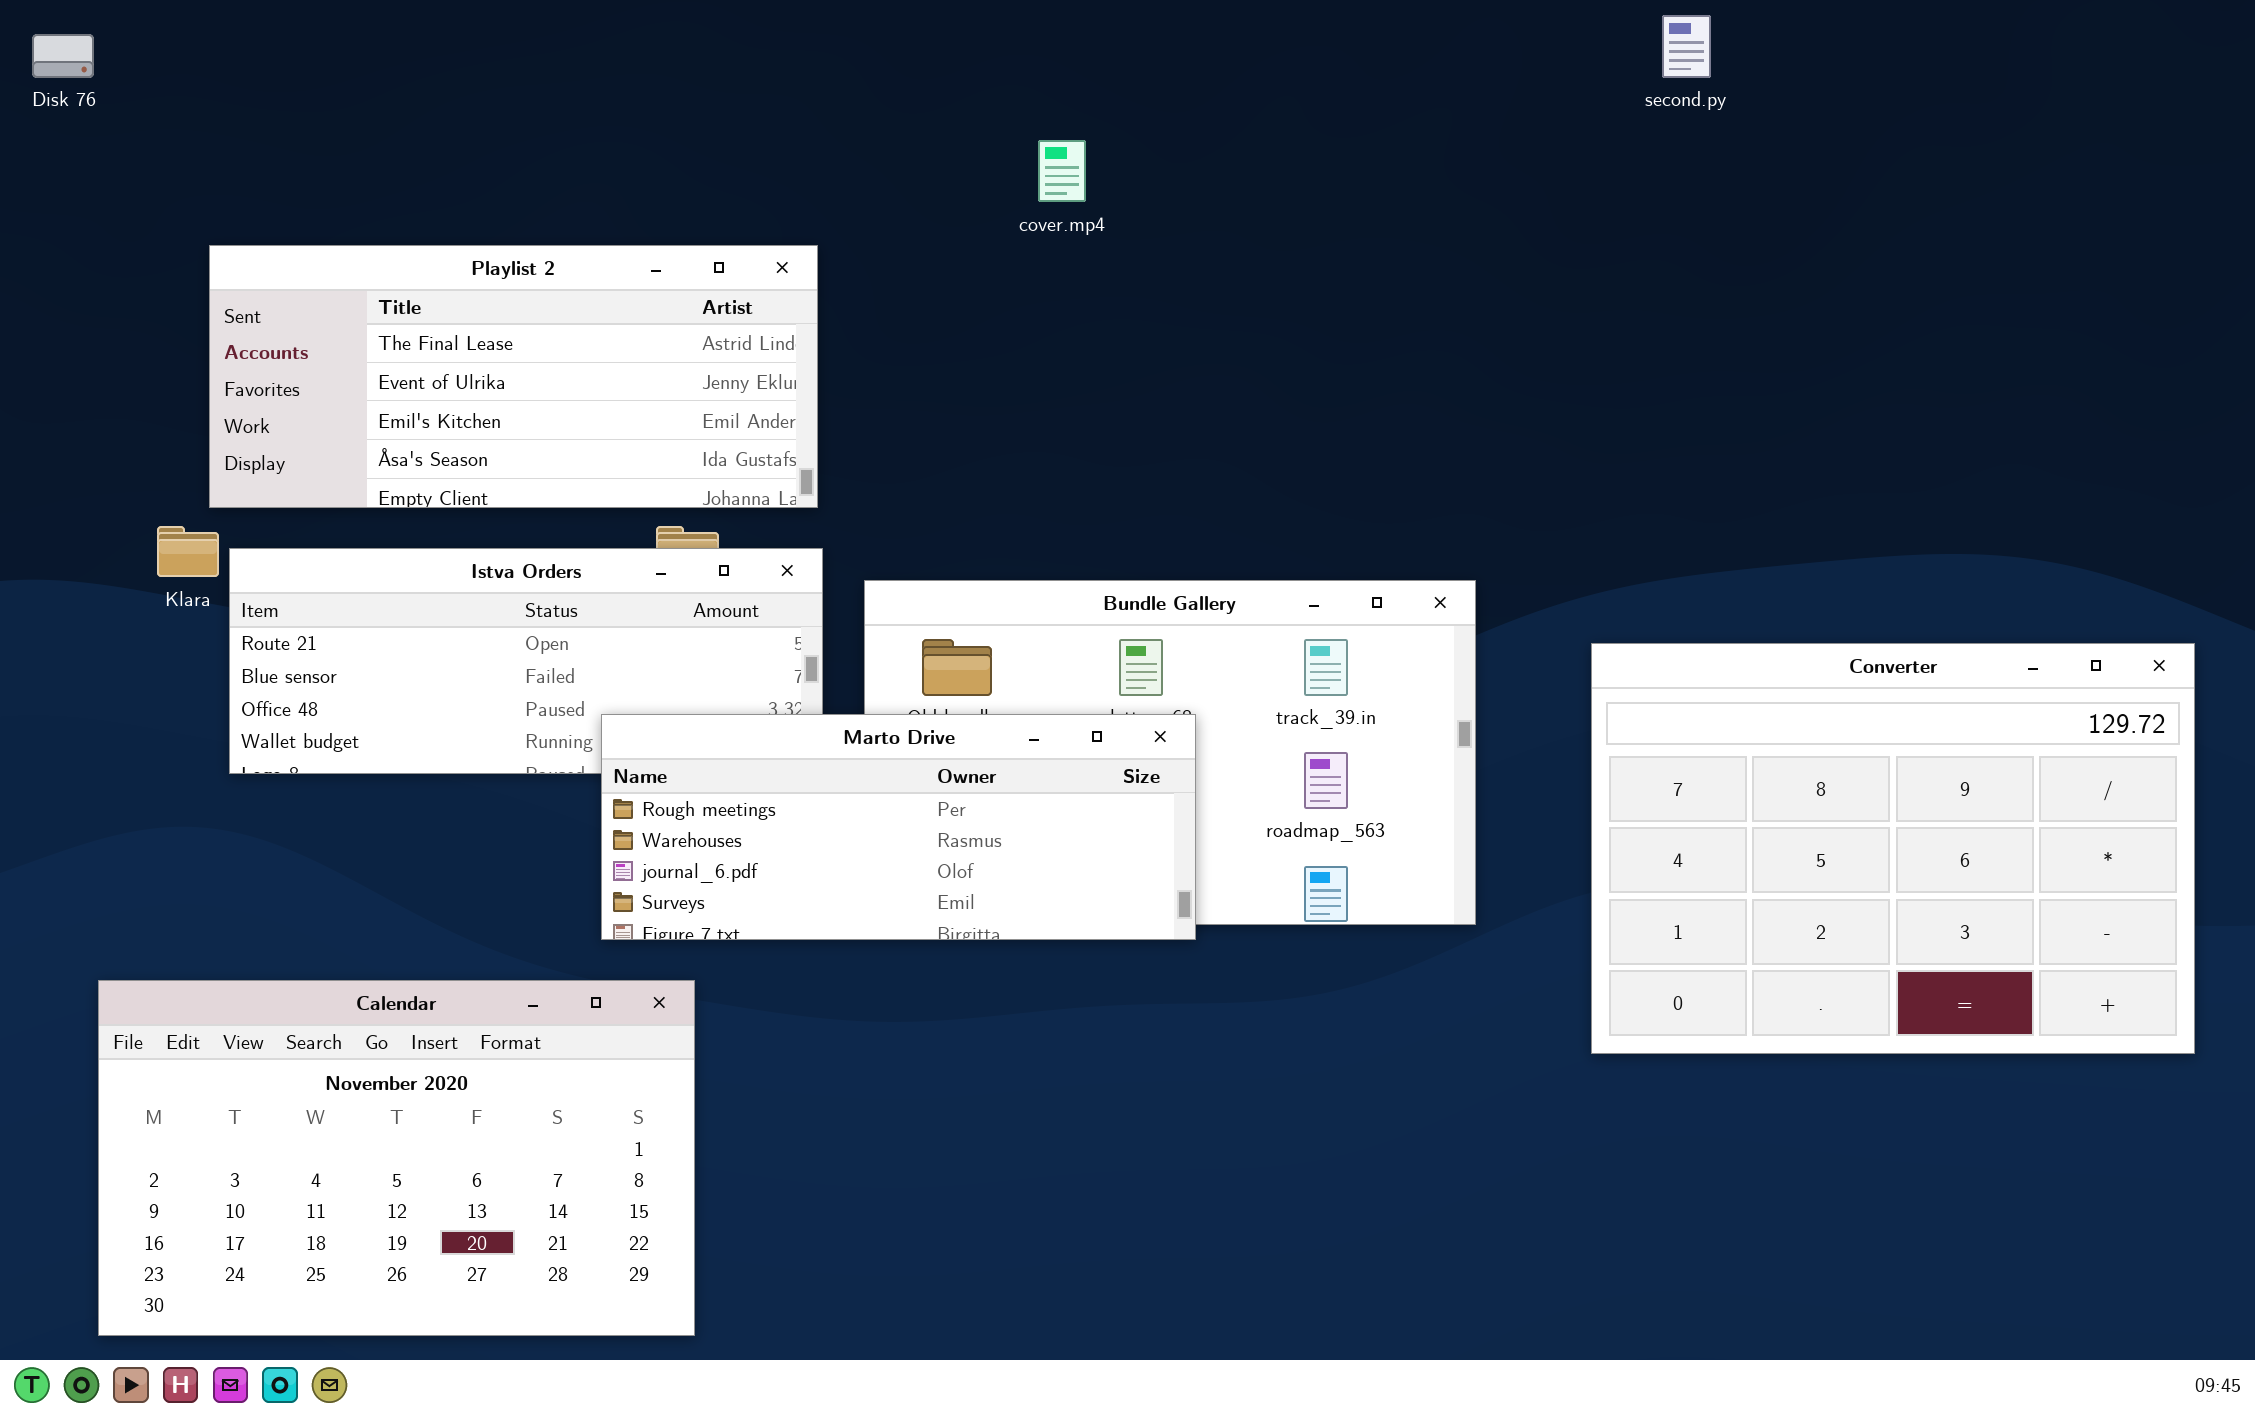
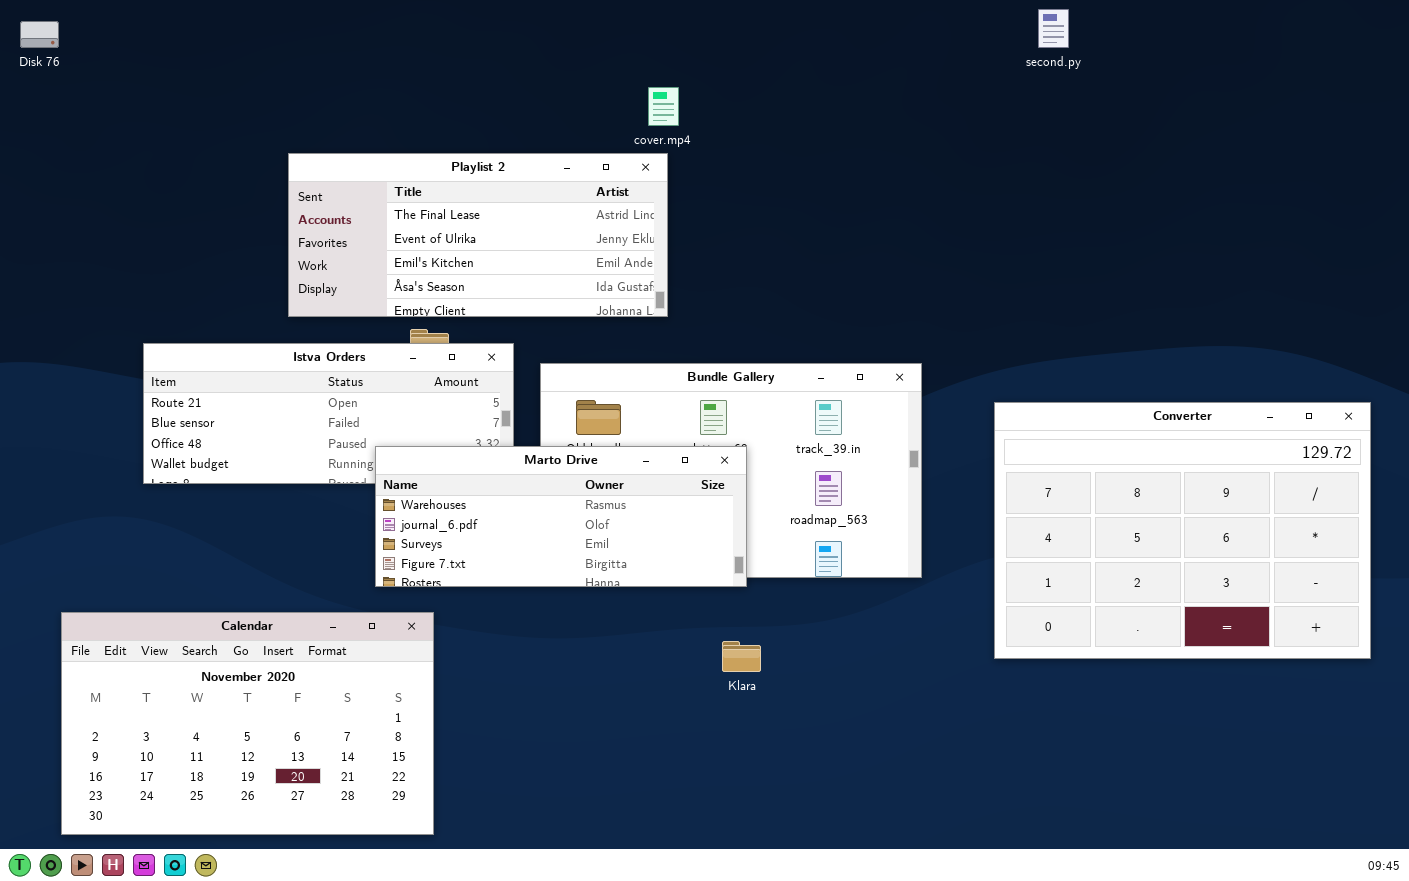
Playlist 2: [209,245,818,508] -> [288,153,668,317], moved
Klara: [157,526,219,577] -> [722,641,761,672], moved
Marto Drive: [601,714,1196,940] -> [375,446,747,587], scrolled down 1 row

